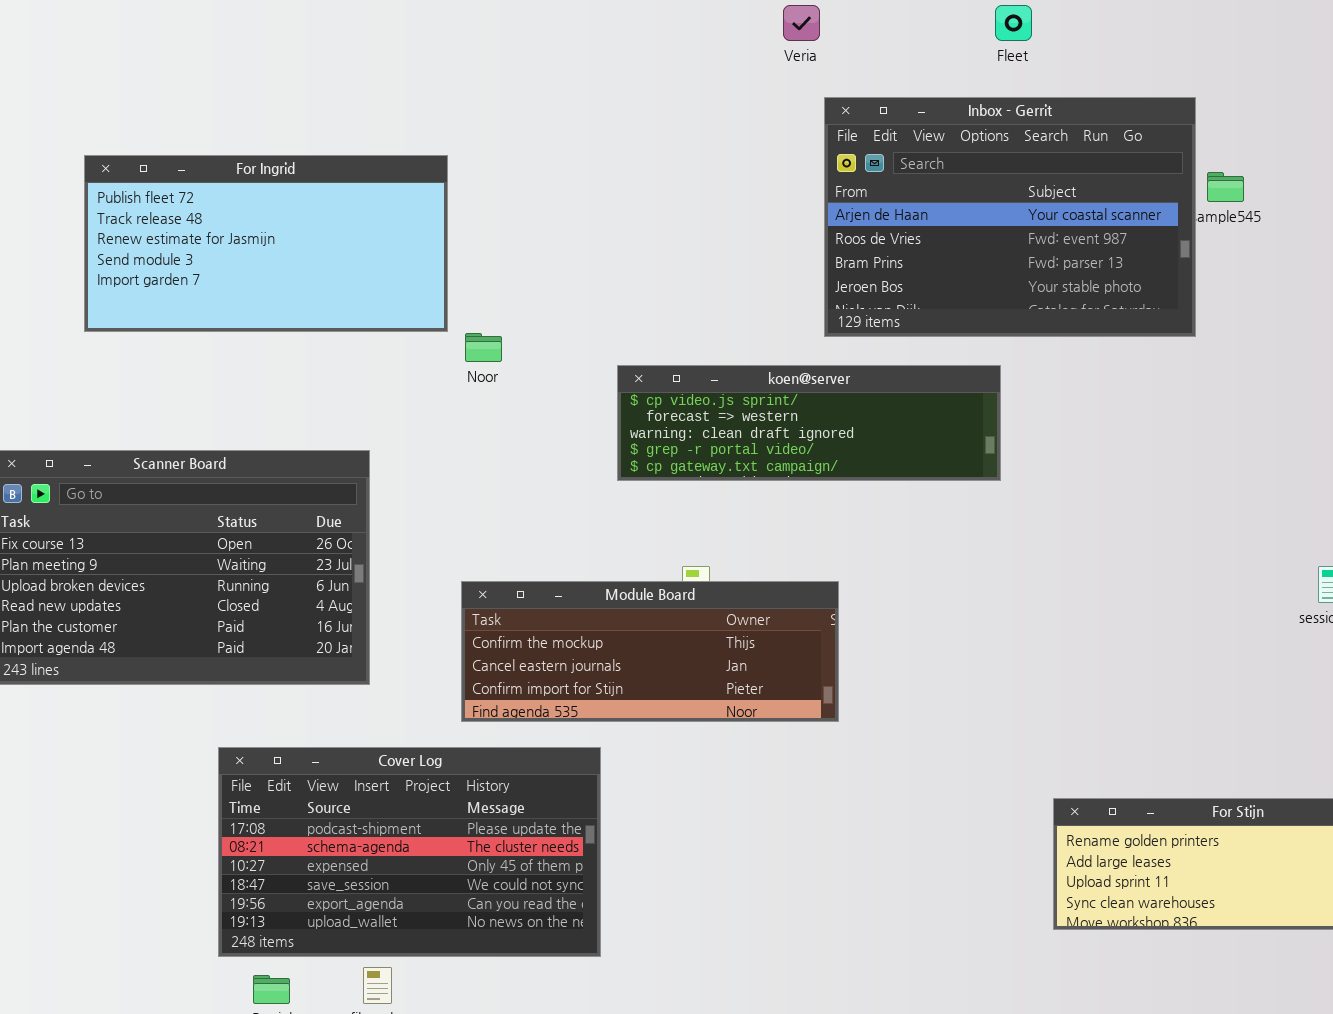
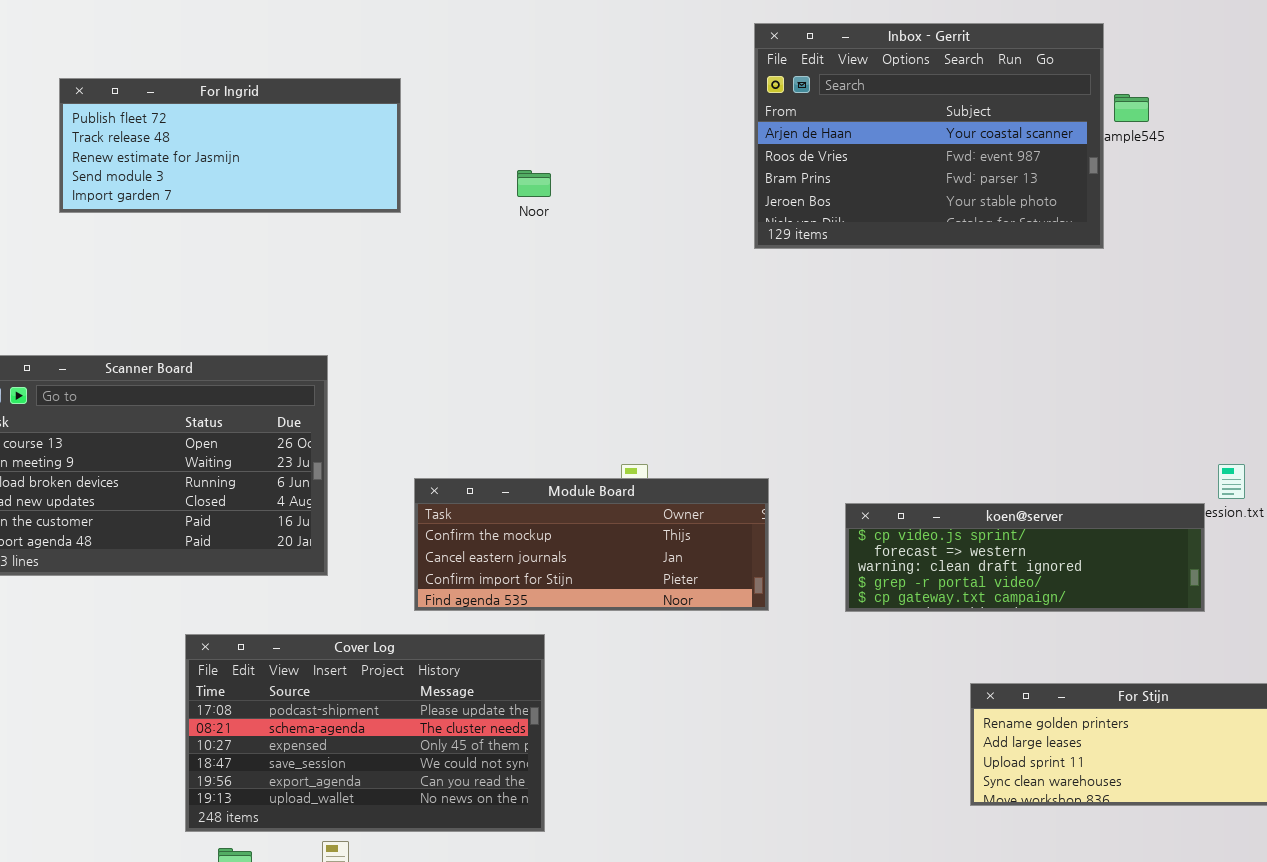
For Ingrid: [84,155,448,332] -> [59,78,401,213], resized
Noor: [465,333,502,362] -> [517,170,551,197], moved
koen@server: [617,365,1001,481] -> [845,503,1205,612], moved

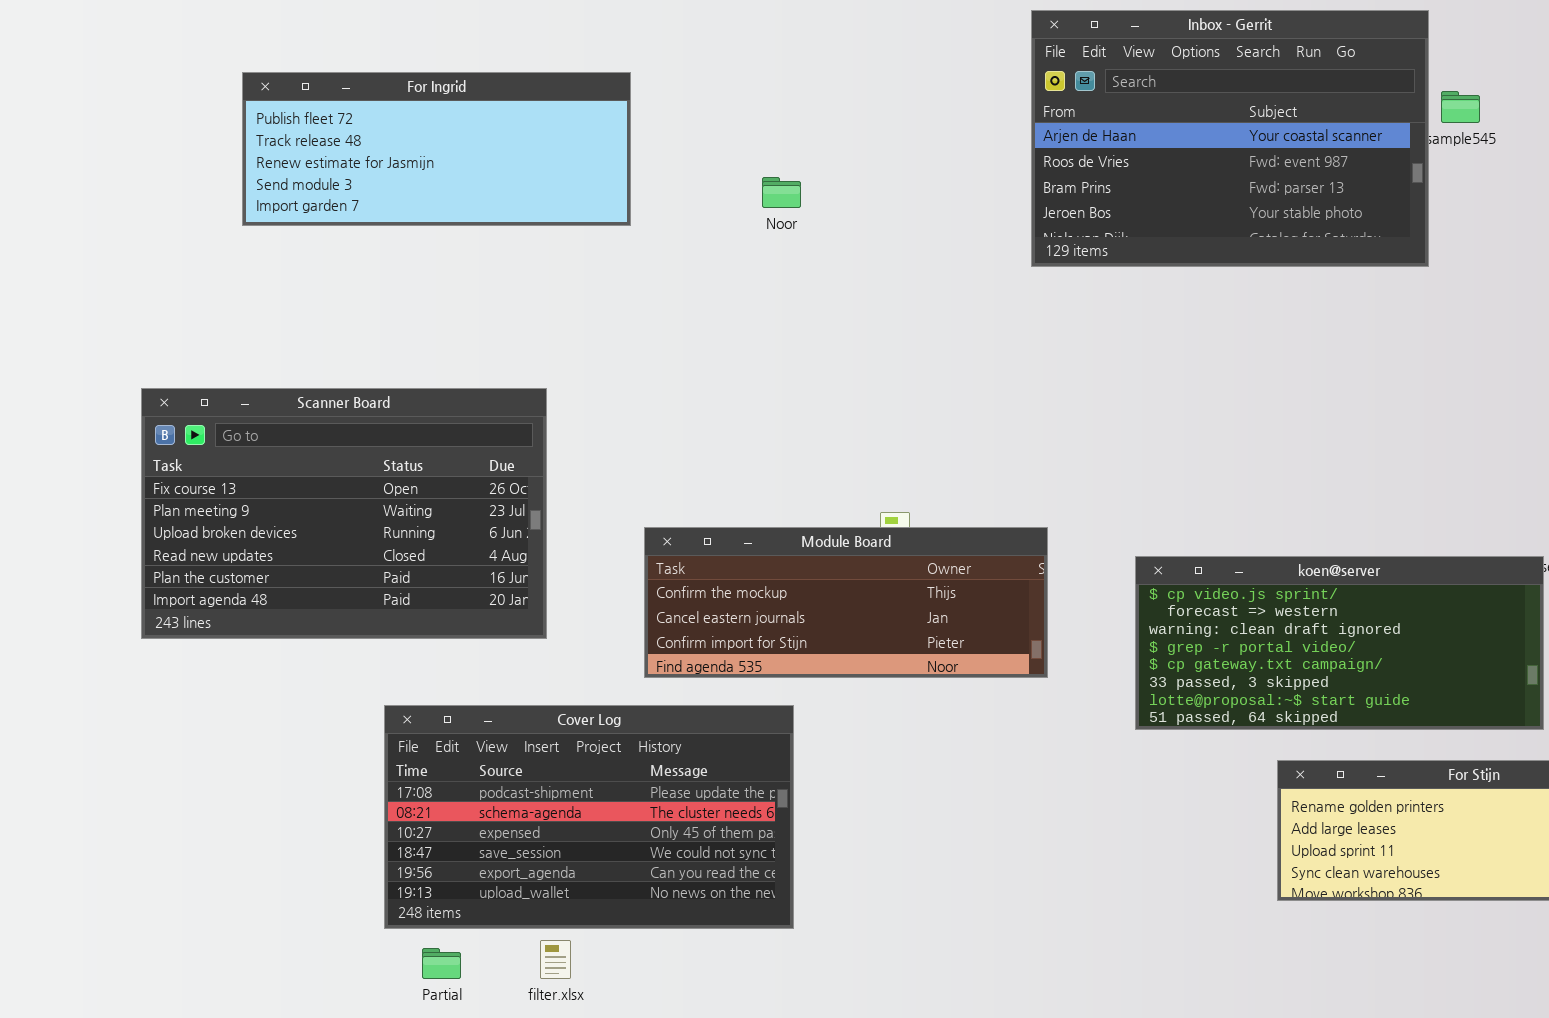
koen@server: [845,503,1205,612] -> [1135,556,1544,730], resized

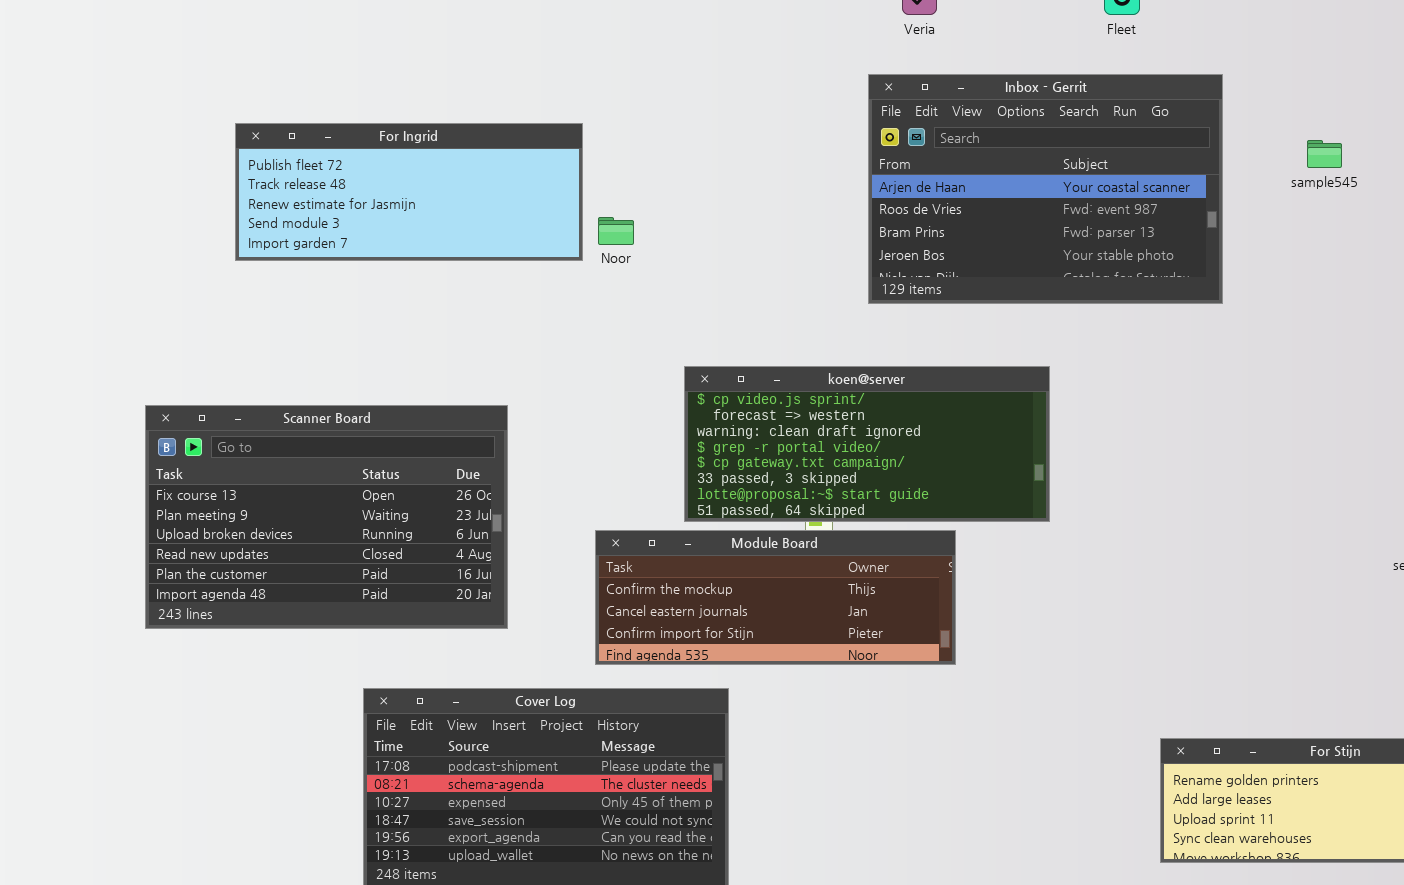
Inbox - Gerrit: [1031,10,1429,267] -> [868,74,1223,304], moved
Noor: [762,177,801,208] -> [598,217,634,245], moved
koen@server: [1135,556,1544,730] -> [684,366,1050,522], moved

